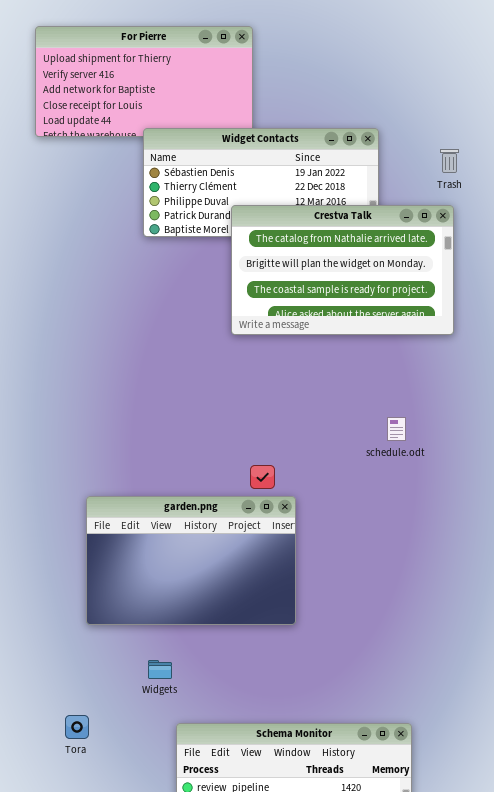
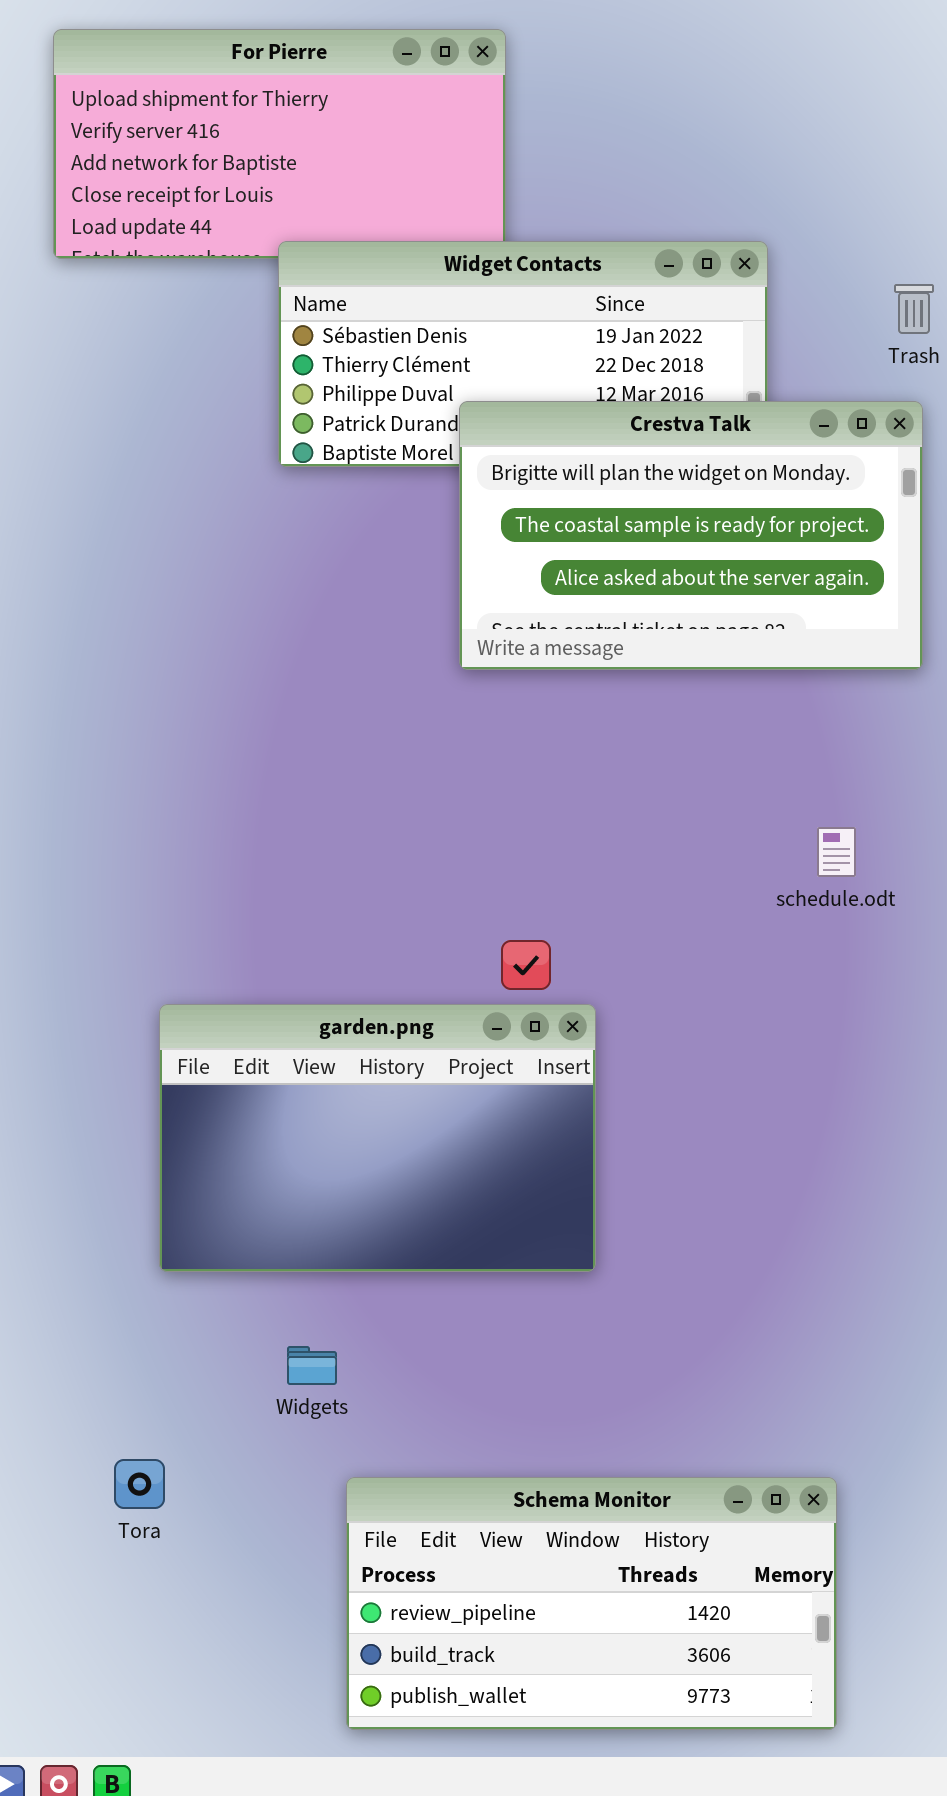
Crestva Talk: [231,205,454,335] -> [459,401,923,670], scrolled down 1 row
schedule.odt: [387,417,406,441] -> [817,827,856,877], moved

